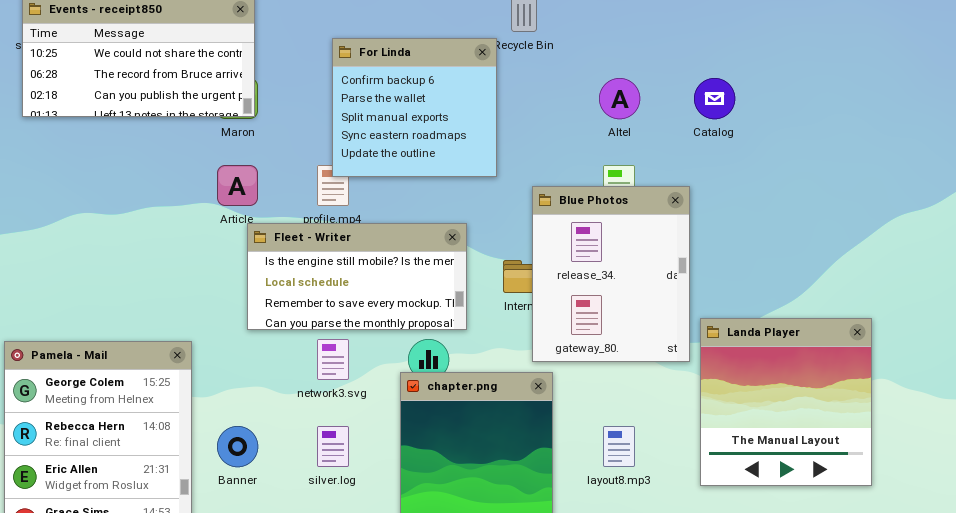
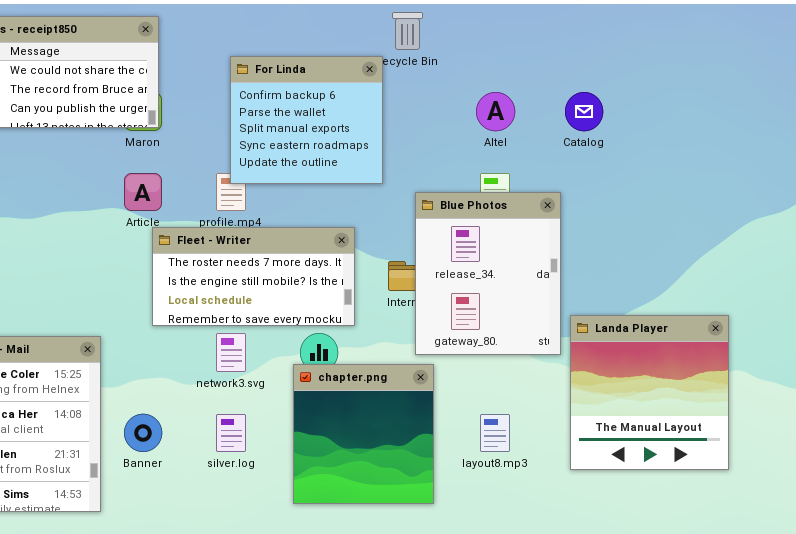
Fleet - Writer: [247,223,467,330] -> [152,227,355,326], scrolled up 1 row

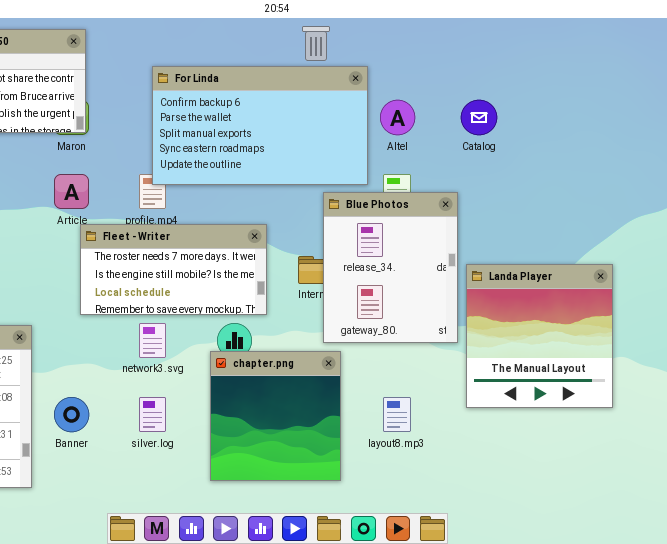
For Linda: [230,56,383,184] -> [152,66,368,185], resized
Landa Player: [570,315,729,470] -> [466,264,613,408], moved

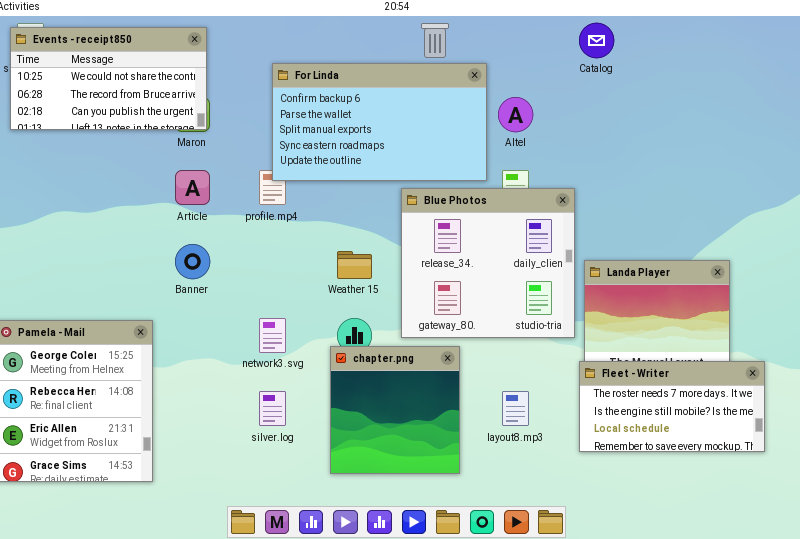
Catalog: [461,100,497,135] -> [579,23,614,58], moved
Blue Photos: [323,192,458,343] -> [401,188,575,338], resized
Fleet - Writer: [80,224,267,315] -> [579,361,765,452], moved
Banner: [54,397,89,432] -> [175,244,210,279], moved

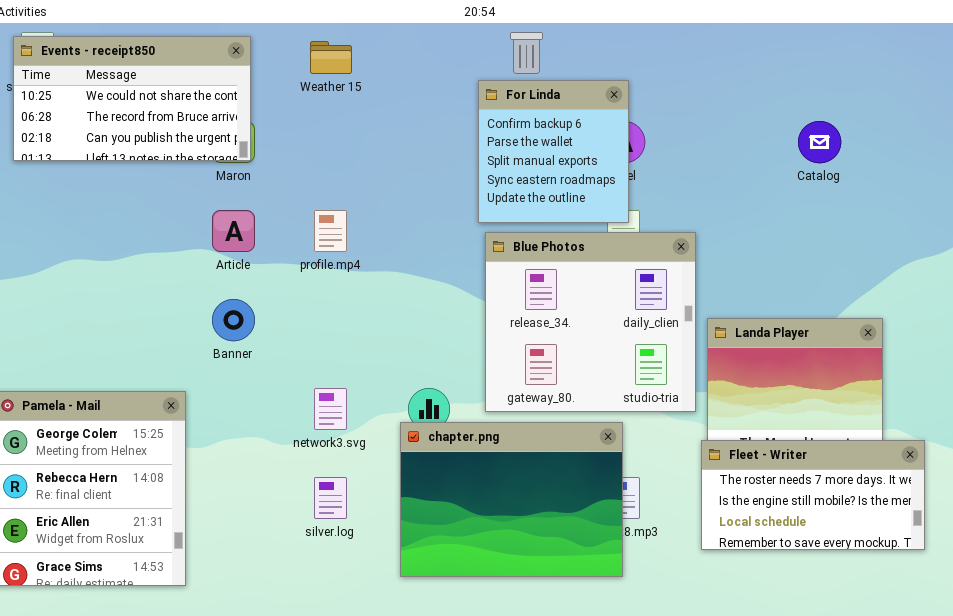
Catalog: [579,23,614,58] -> [798,121,841,163], moved
For Linda: [272,63,487,181] -> [478,80,629,223], moved, resized
Weather 15: [337,251,372,279] -> [310,41,352,74], moved
chapter.png: [330,346,460,474] -> [400,422,623,577], resized

